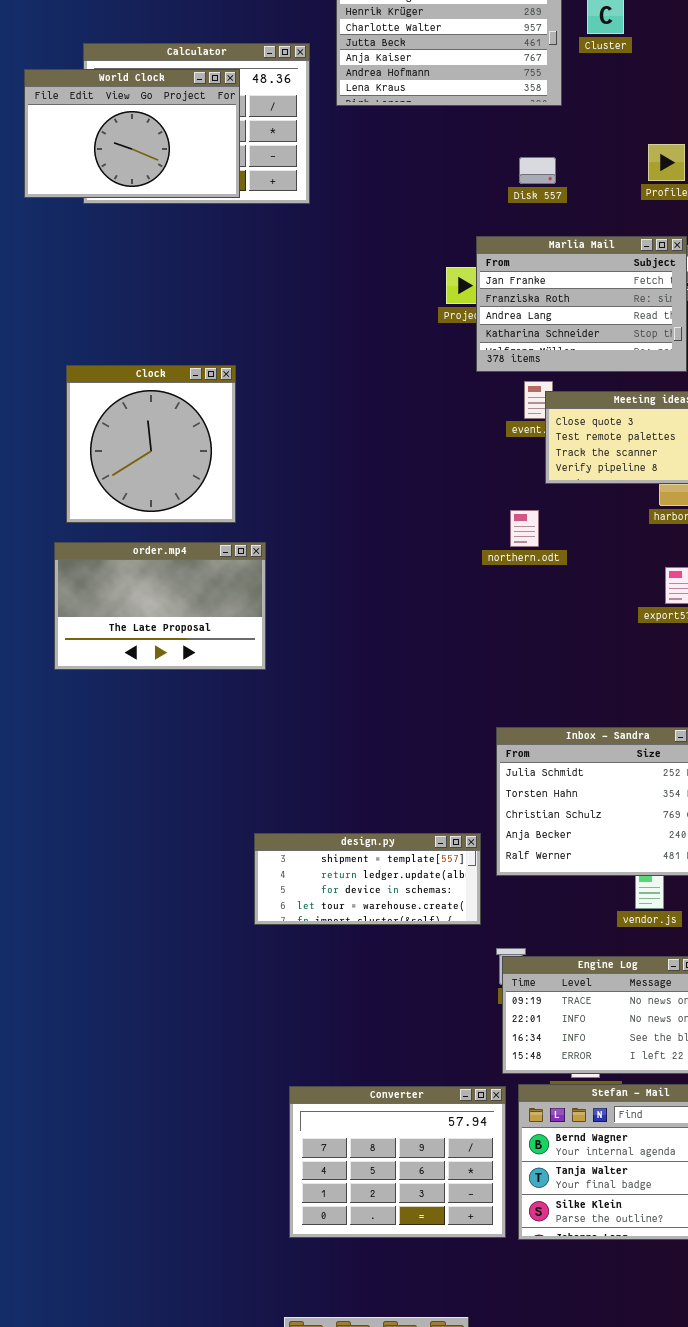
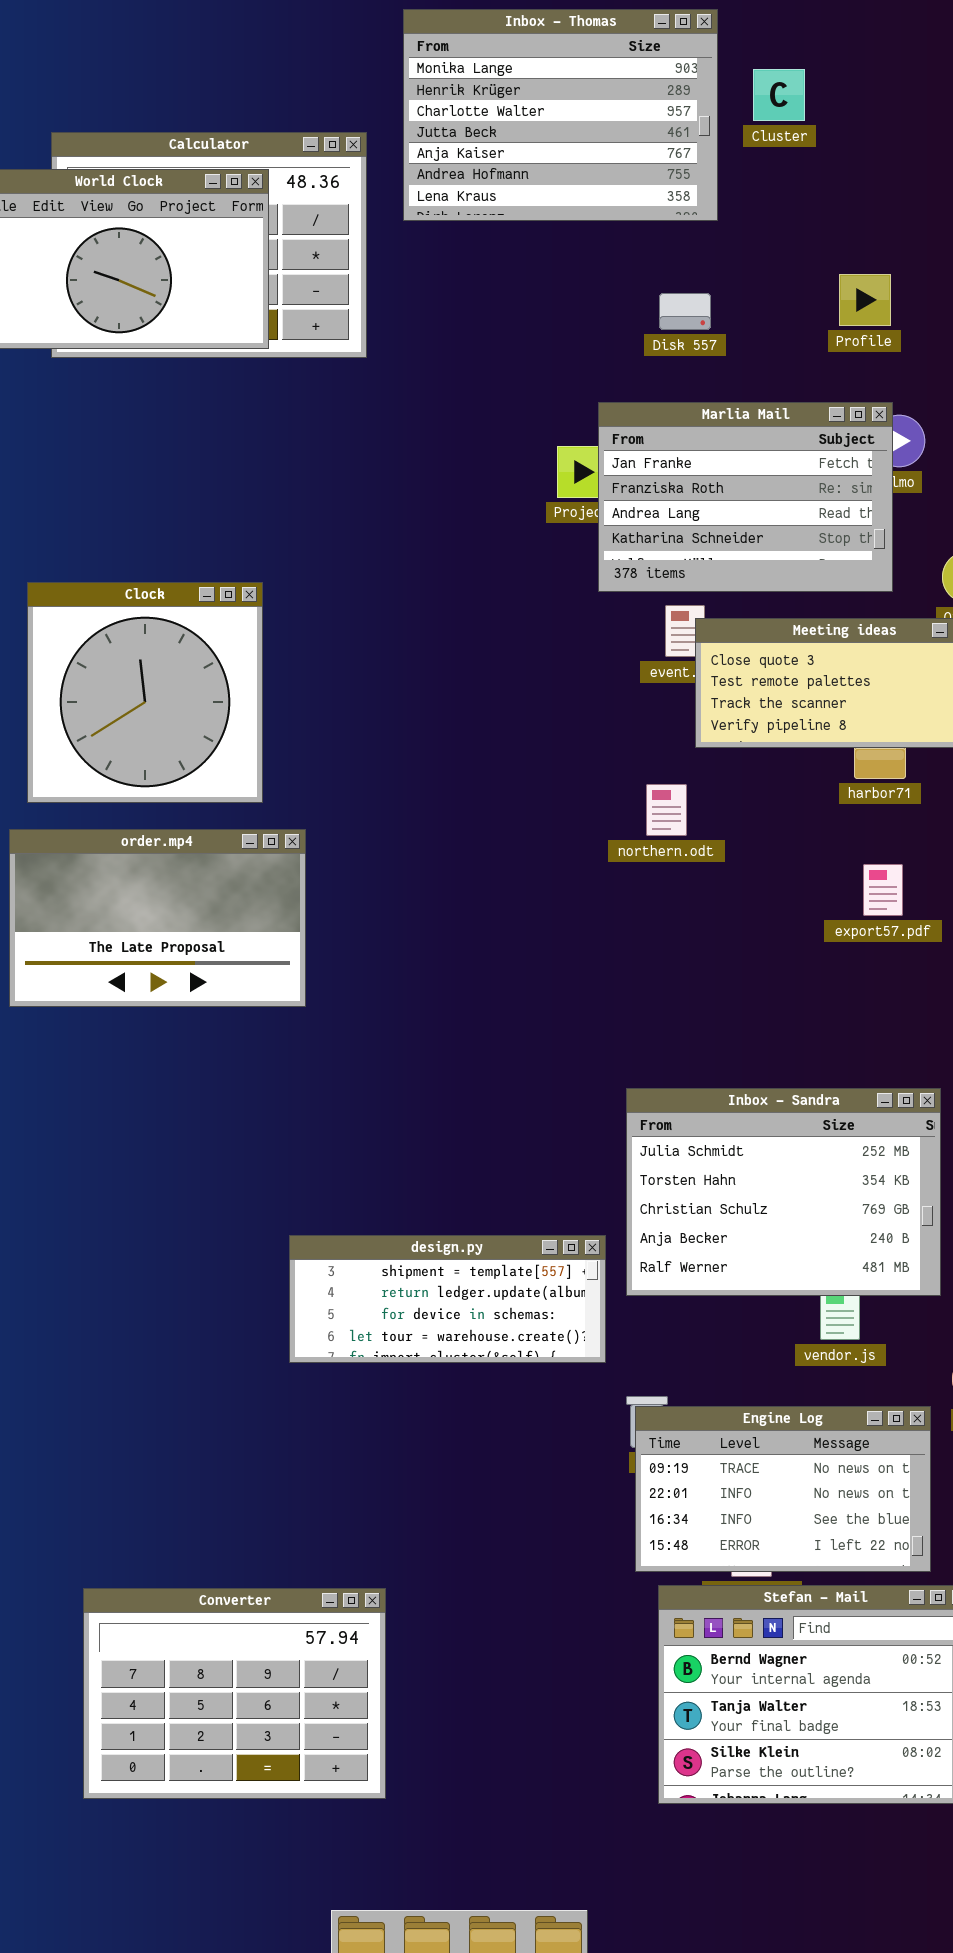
Converter: [289,1086,506,1238] -> [83,1588,386,1799], moved

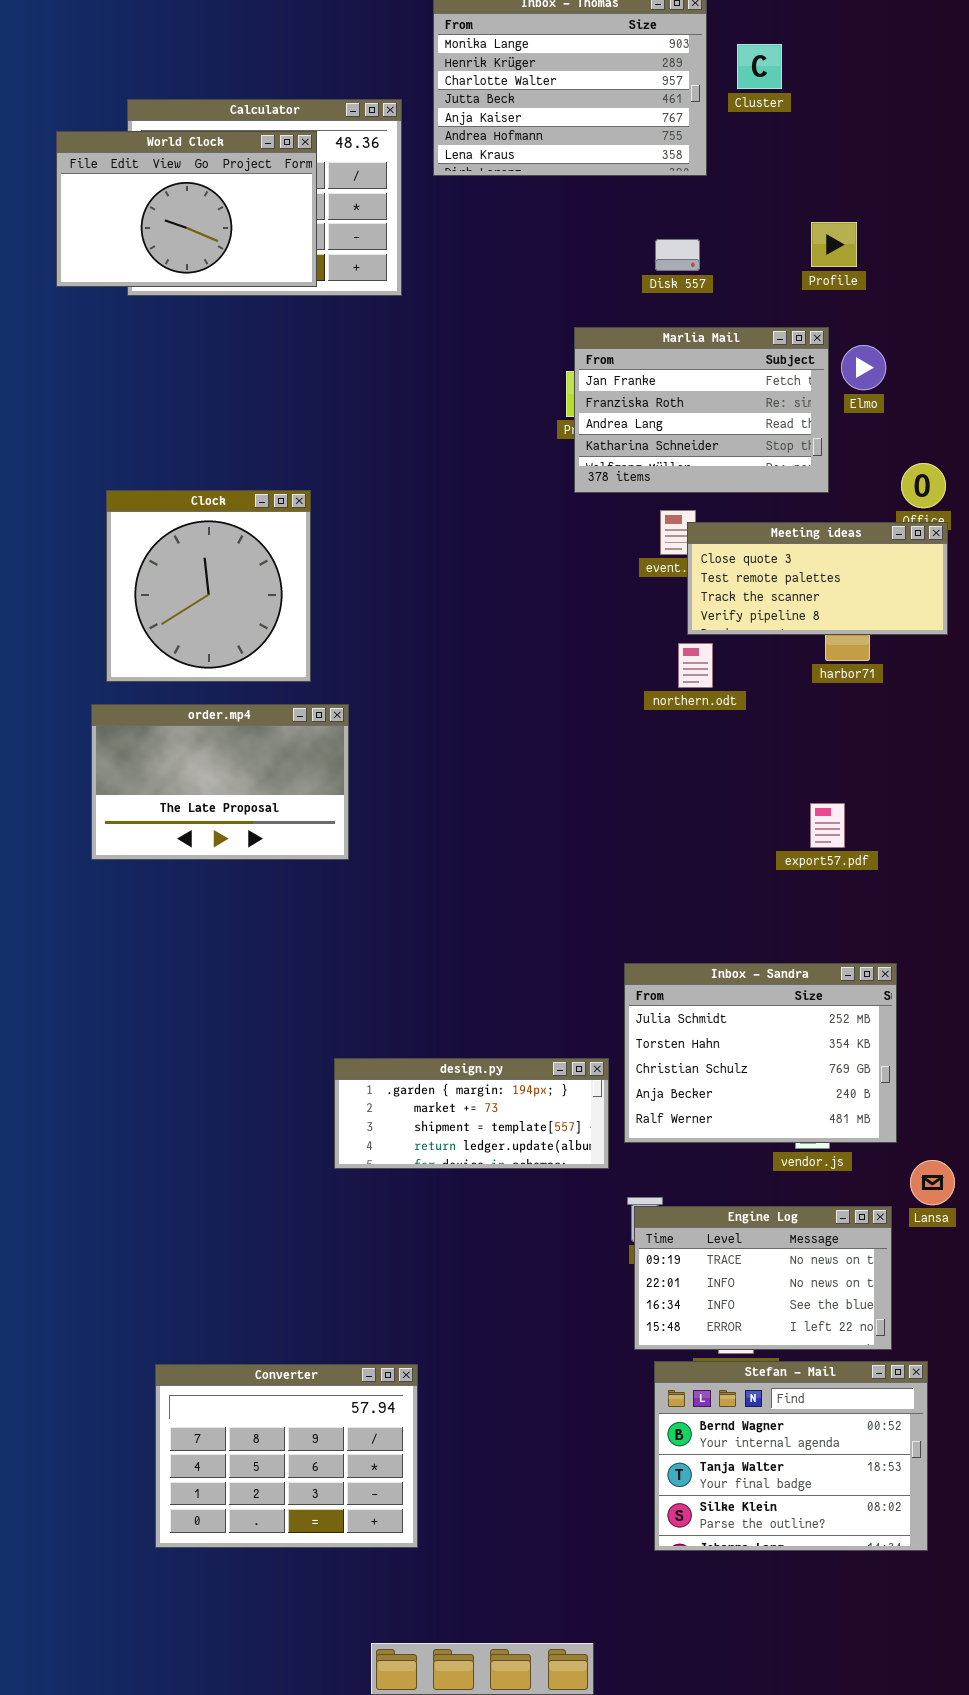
Marlia Mail: [598,402,893,592] -> [574,327,829,493], moved
northern.odt: [646,784,687,836] -> [678,643,713,688], moved
export57.pdf: [863,864,903,916] -> [810,803,845,848], moved
Inbox - Sandra: [626,1088,941,1296] -> [624,963,897,1143], moved
design.py: [289,1235,606,1363] -> [334,1058,609,1169], scrolled up 2 rows

